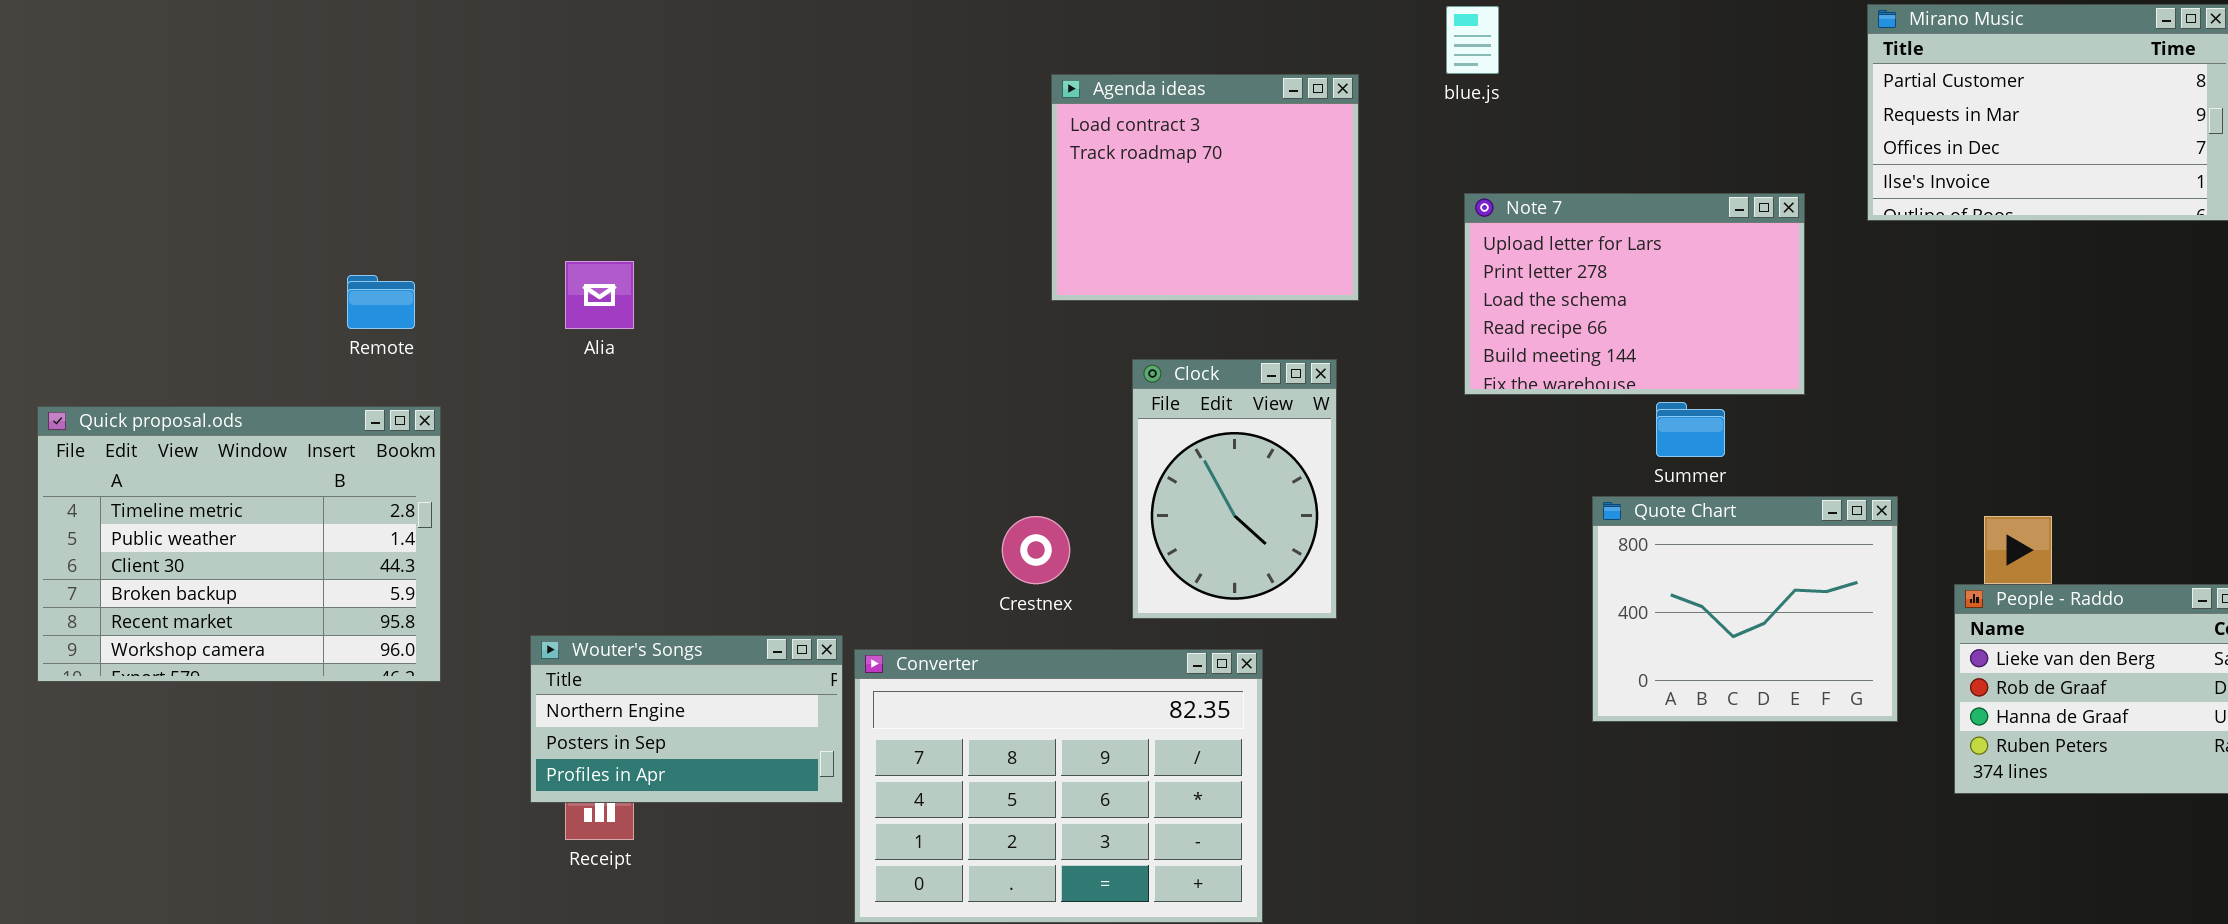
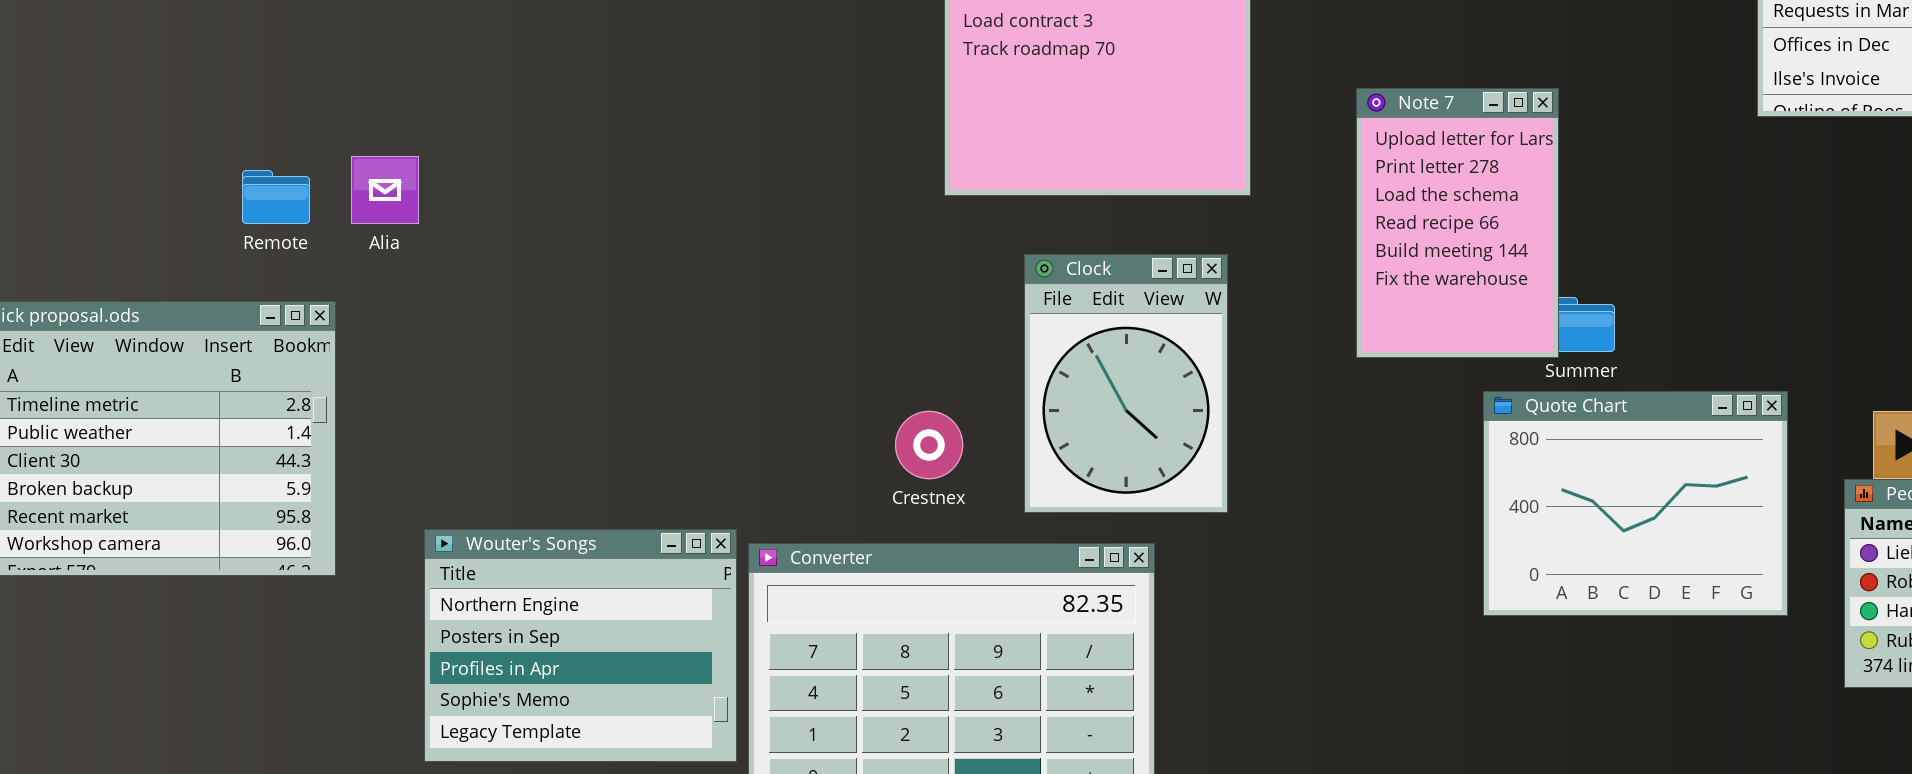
Note 7: [1464,193,1805,395] -> [1356,88,1559,358], resized
Alia: [565,261,634,329] -> [351,156,419,224], moved
Wouter's Songs: [530,635,843,803] -> [424,529,737,762], resized

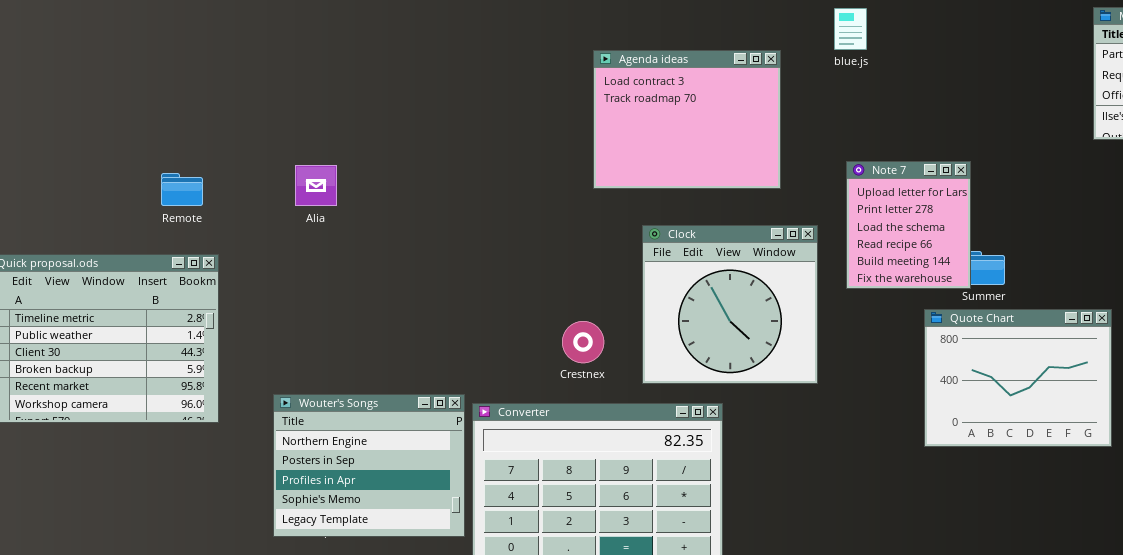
Note 7: [1356,88,1559,358] -> [846,161,971,289], resized
Alia: [351,156,419,224] -> [295,165,337,206], moved
Clock: [1024,254,1228,513] -> [642,225,818,384], resized

